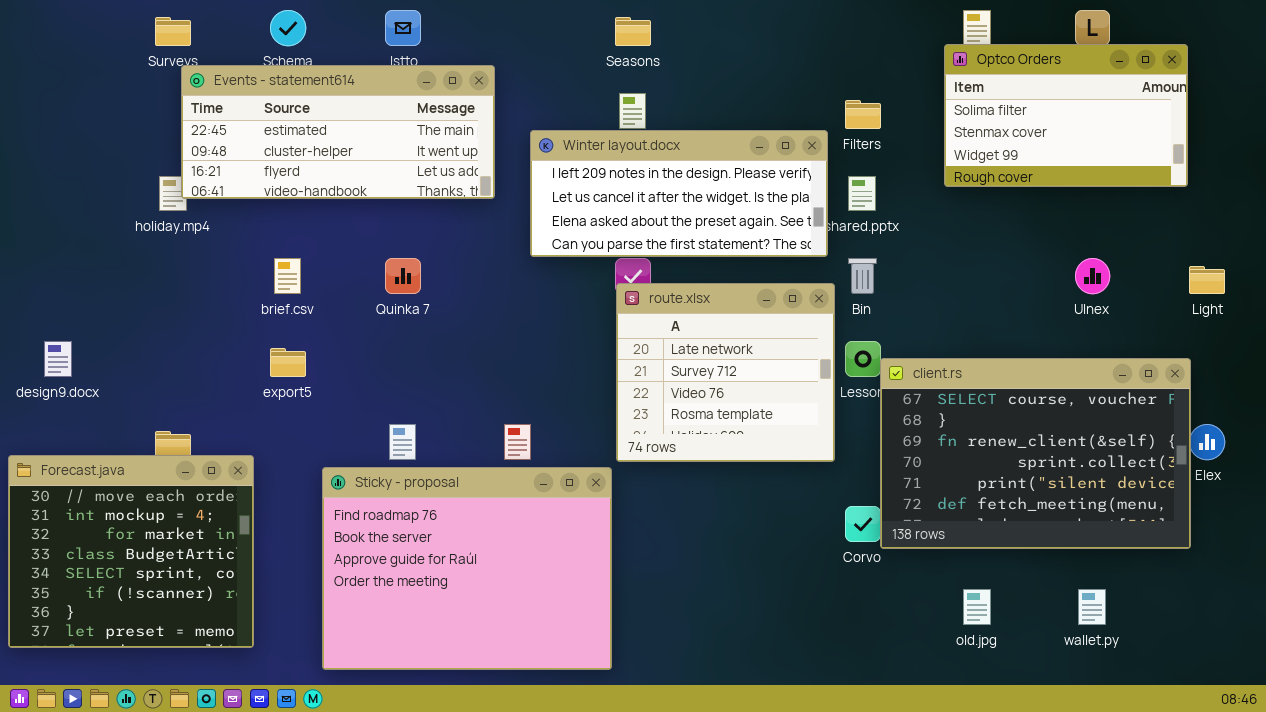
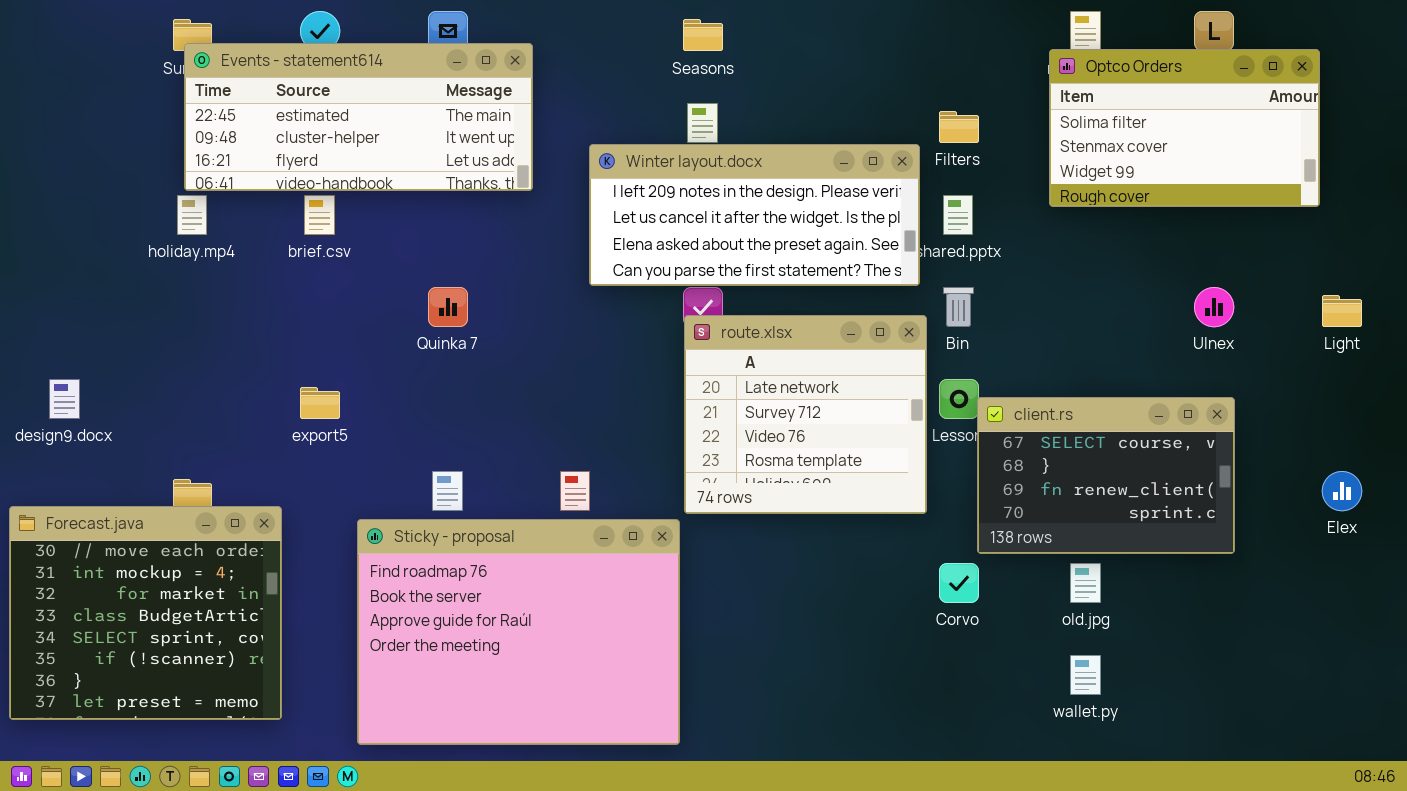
Events - statement614: [181,65,495,199] -> [184,43,533,191], moved
brief.csv: [274,258,301,294] -> [304,195,335,235], moved
client.rs: [880,358,1191,549] -> [977,397,1235,554], resized
old.jpg: [963,589,991,625] -> [1070,563,1101,603], moved
wallet.py: [1078,589,1106,625] -> [1070,655,1101,695], moved

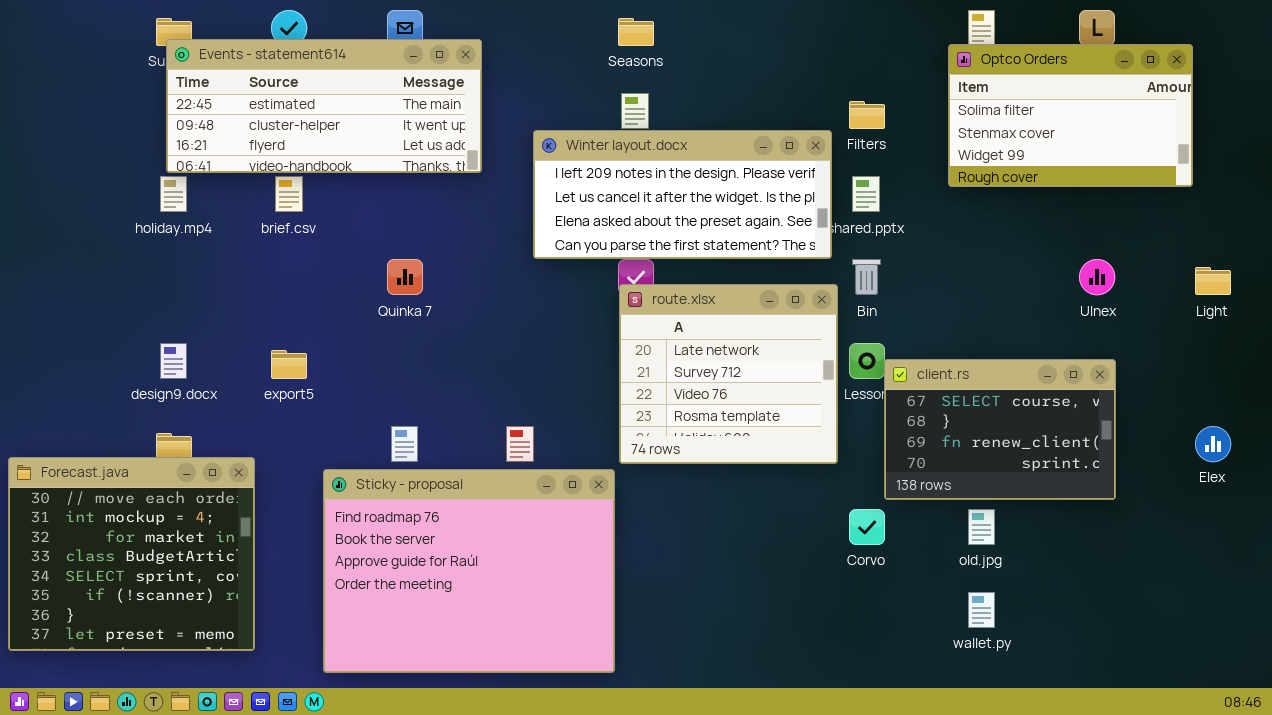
design9.docx: [49,379,80,419] -> [160,343,187,379], moved

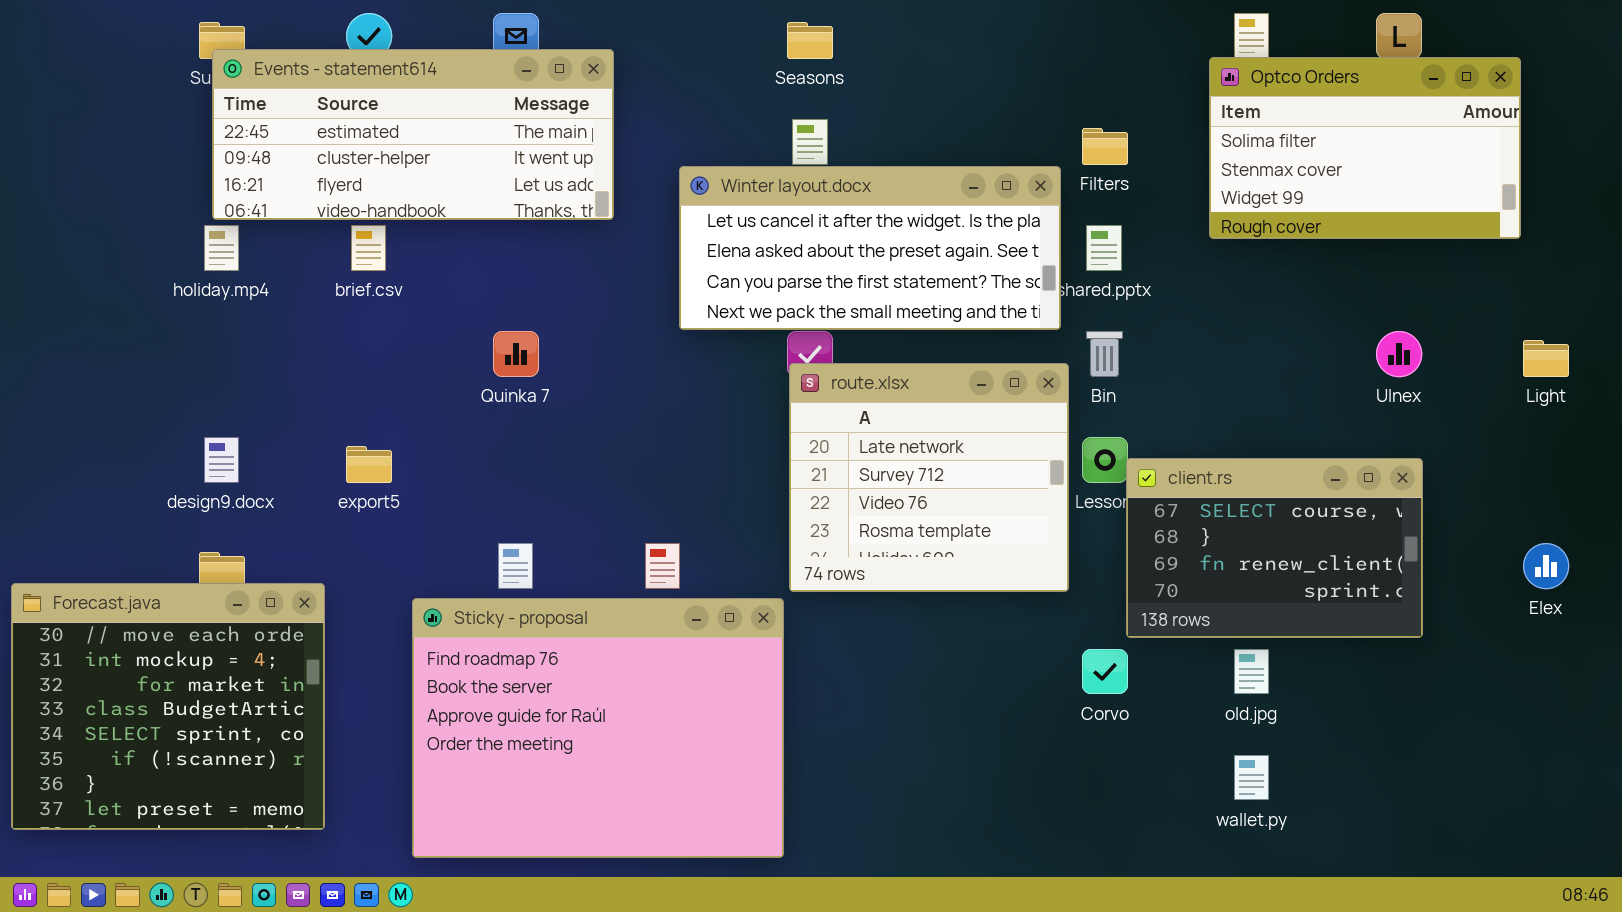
Winter layout.docx: [533,130,832,259] -> [679,166,1061,330], scrolled down 1 row

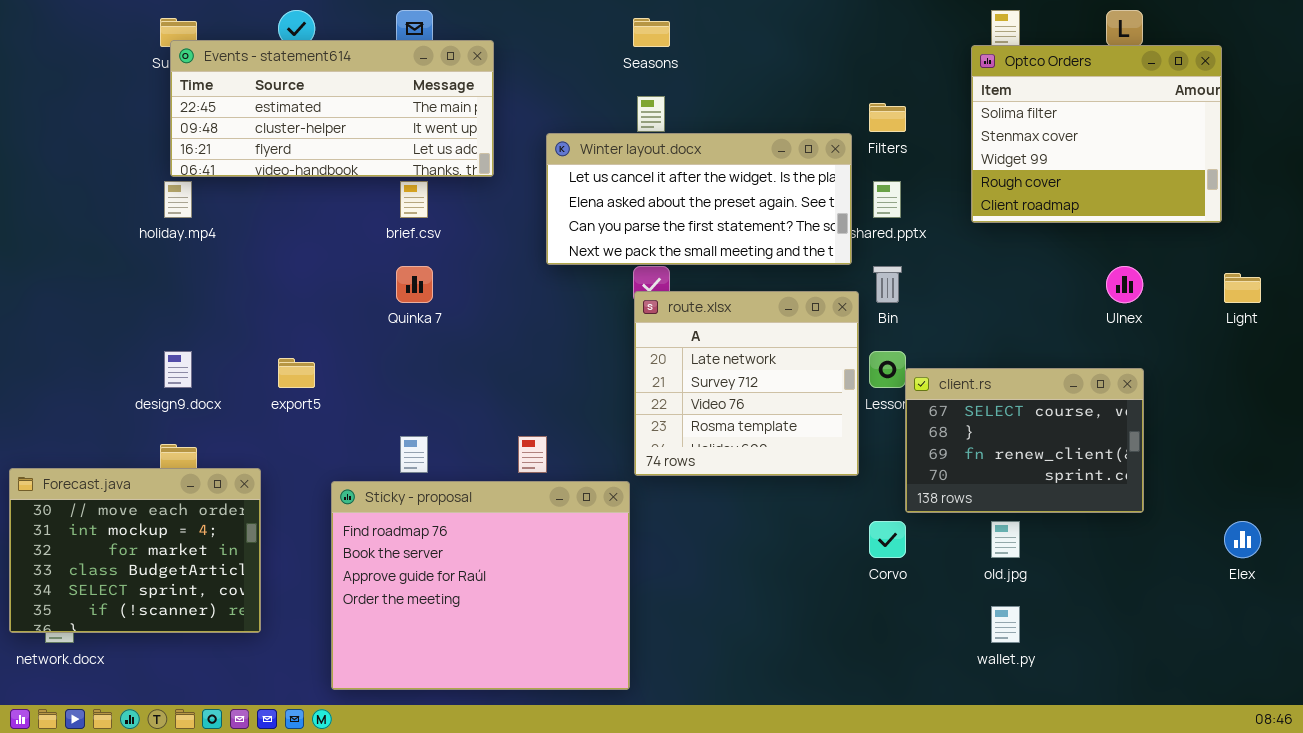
Optco Orders: [1209,57,1521,239] -> [971,45,1222,223], resized
brief.csv: [351,225,386,271] -> [400,181,428,218], moved
Elex: [1523,543,1569,589] -> [1224,521,1261,558], moved
Forecast.java: [11,583,325,830] -> [9,468,261,633], resized

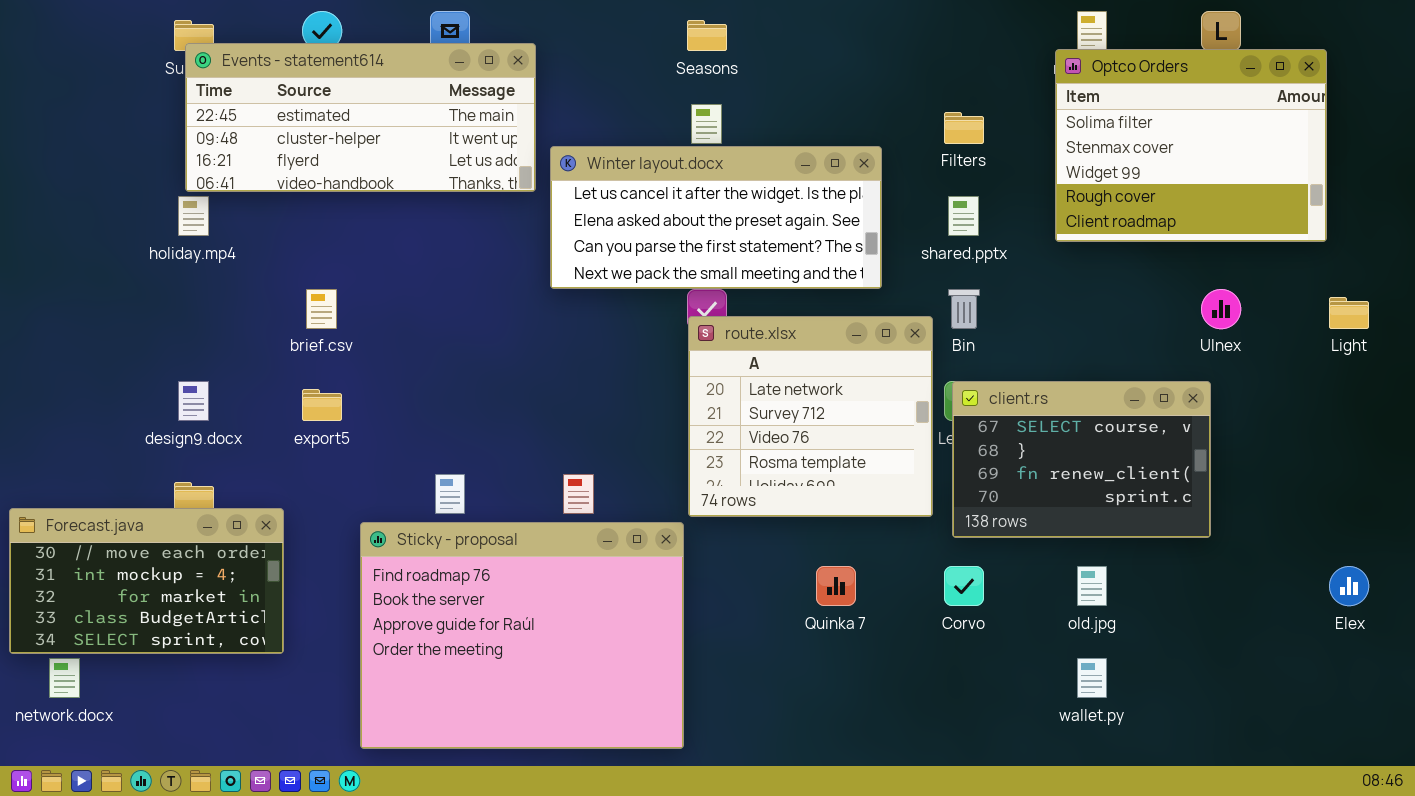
Winter layout.docx: [546,133,852,265] -> [550,146,882,289], moved
brief.csv: [400,181,428,218] -> [306,289,337,329], moved
Quinka 7: [396,266,433,303] -> [816,566,856,606], moved
client.rs: [905,368,1144,513] -> [952,381,1211,538], moved
Forecast.java: [9,468,261,633] -> [9,508,284,654], resized

